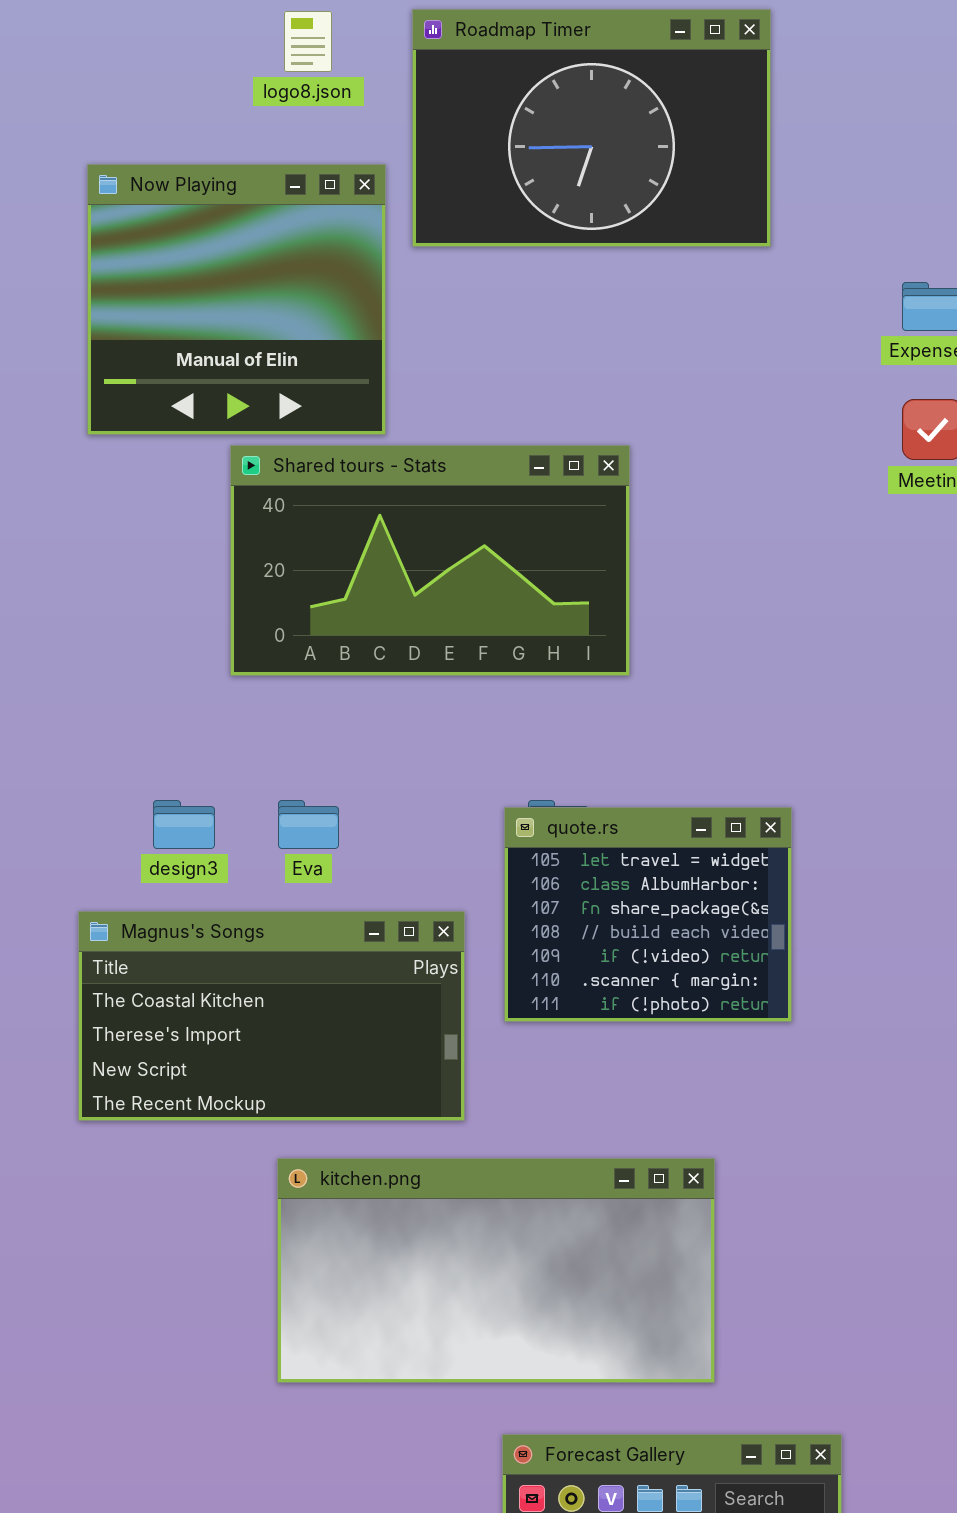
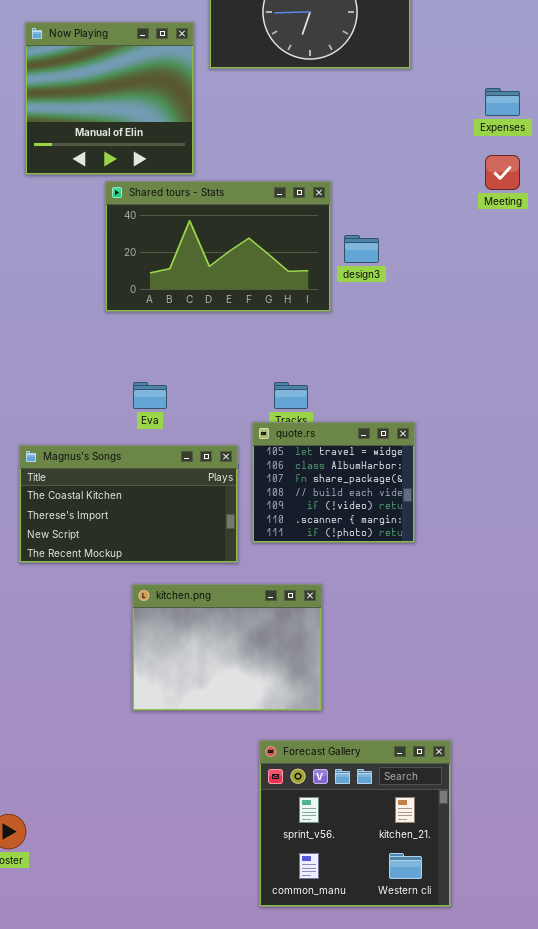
design3: [153,800,215,849] -> [344,235,379,263], moved
quote.rs: [504,807,792,1022] -> [252,422,415,543], moved
kitchen.png: [277,1158,715,1383] -> [132,584,322,711], resized

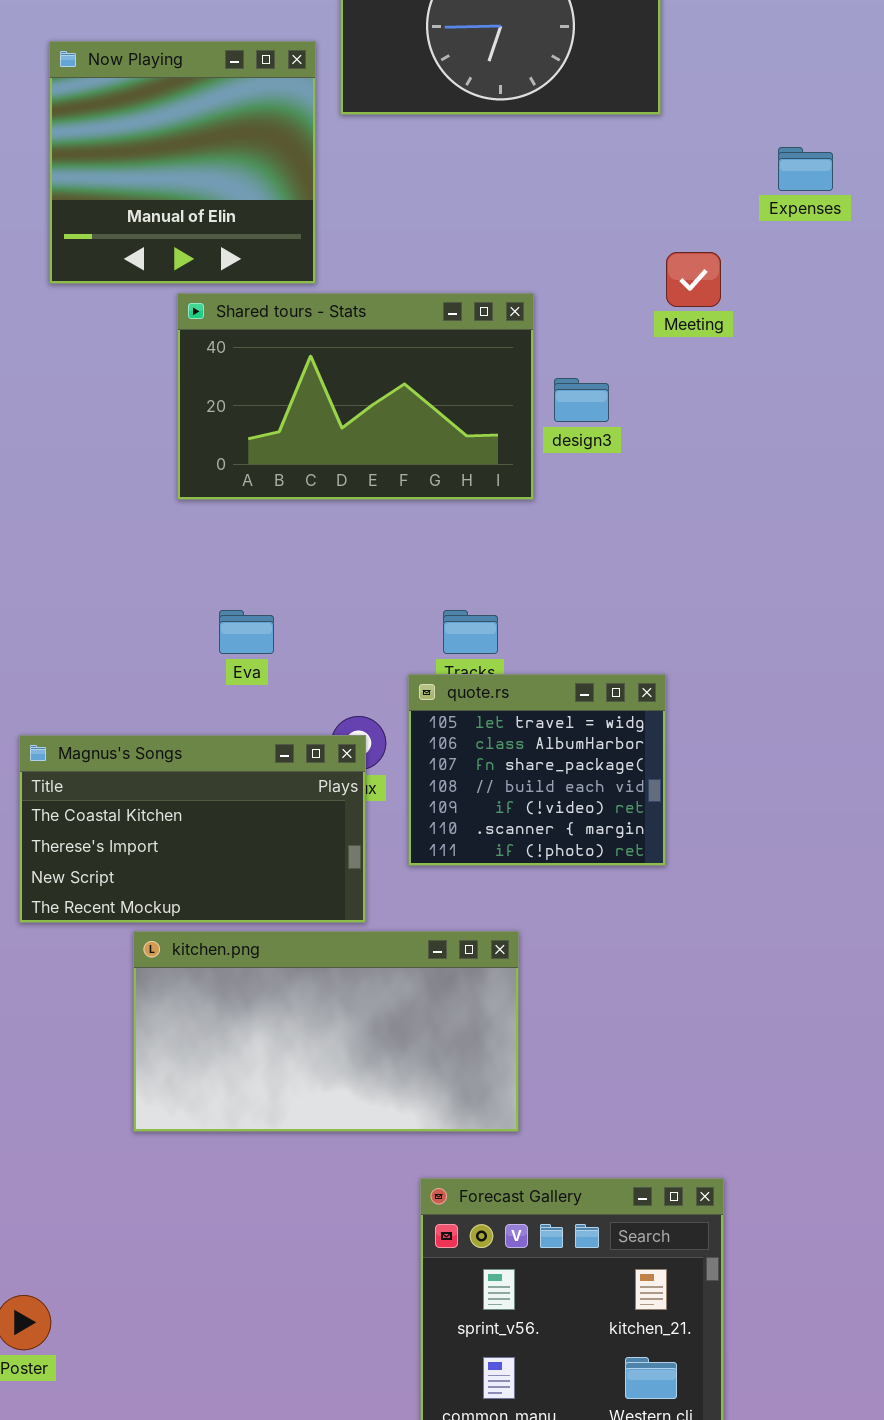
Meeting: [485,155,520,190] -> [666,252,721,307], moved
Magnus's Songs: [19,445,238,563] -> [19,735,366,923], moved
kitchen.png: [132,584,322,711] -> [133,931,519,1132], resized

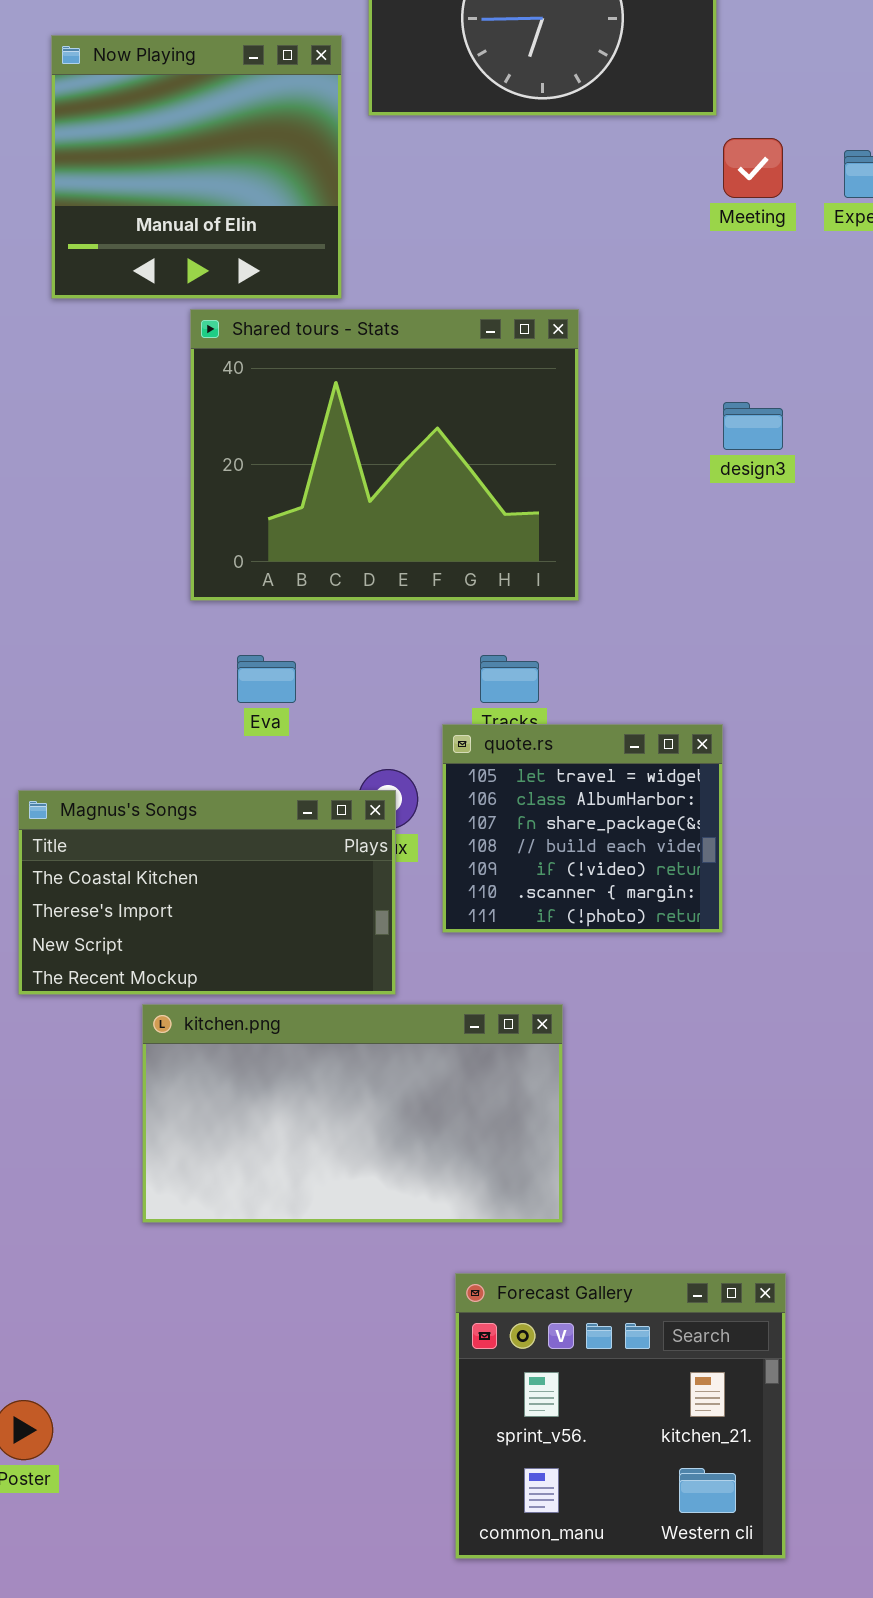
Meeting: [666,252,721,307] -> [723,138,783,198], moved
Shared tours - Stats: [177,293,534,500] -> [190,309,579,601], resized
design3: [554,378,609,422] -> [723,402,783,450], moved

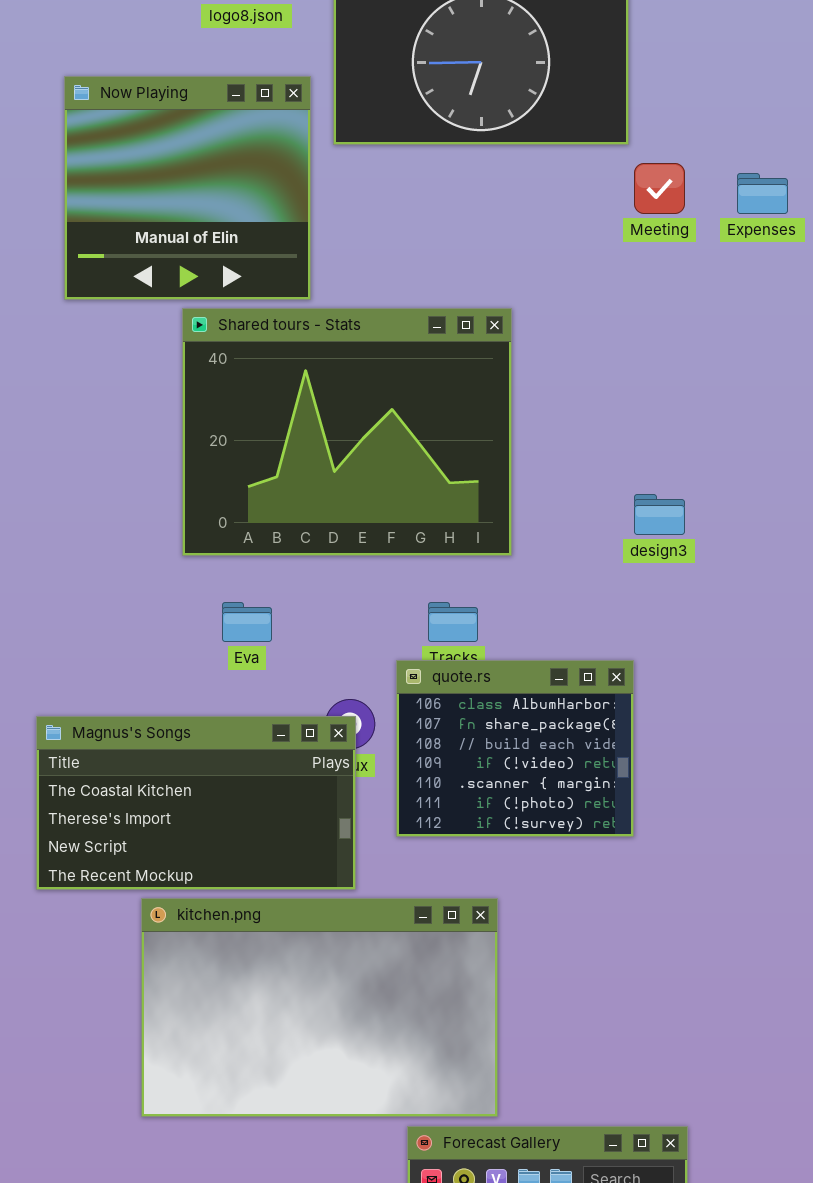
design3: [723,402,783,450] -> [634,494,685,535], moved
quote.rs: [442,724,723,933] -> [396,660,634,837], scrolled down 1 row
kitchen.png: [142,1004,563,1223] -> [141,898,498,1117], resized

